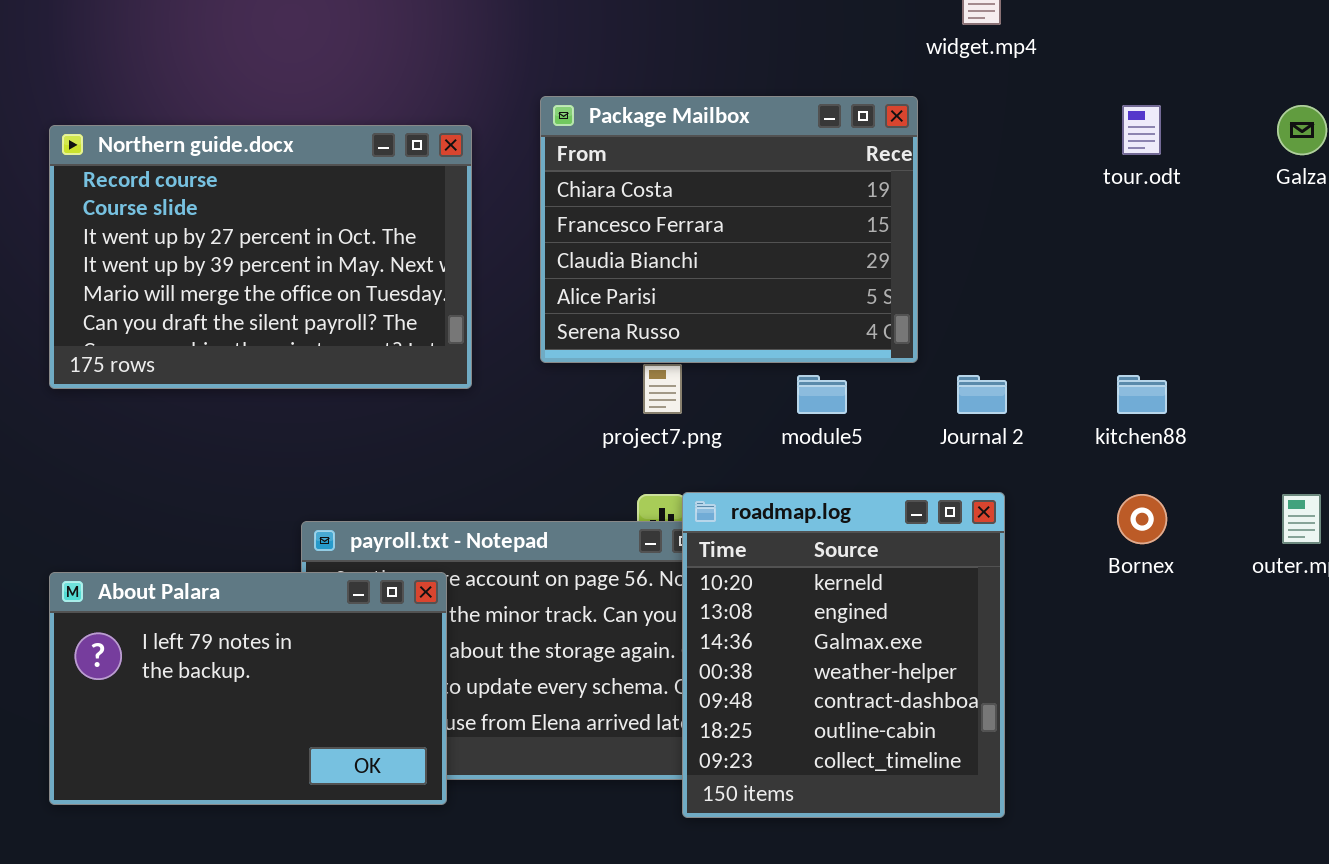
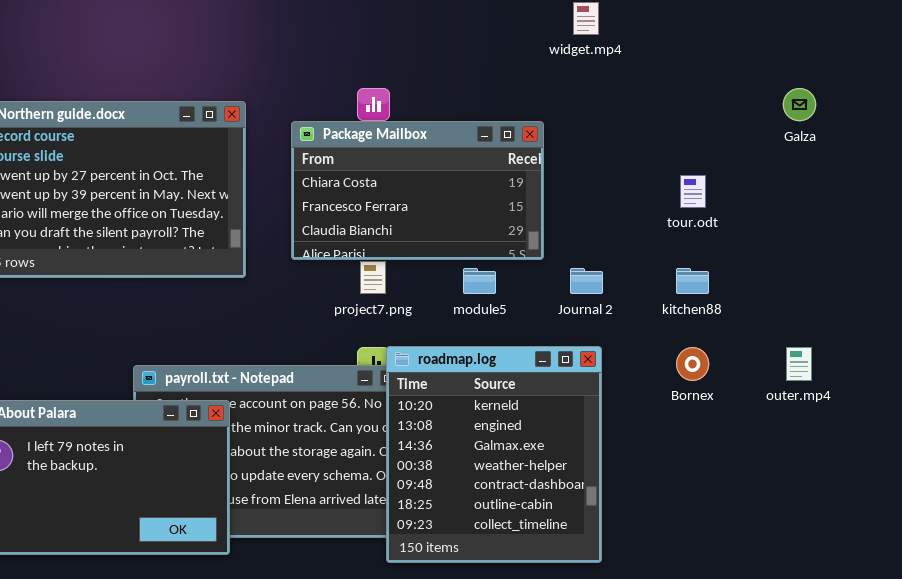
Package Mailbox: [540,96,918,363] -> [291,121,544,260], resized
tour.odt: [1122,105,1161,155] -> [680,175,706,208], moved

